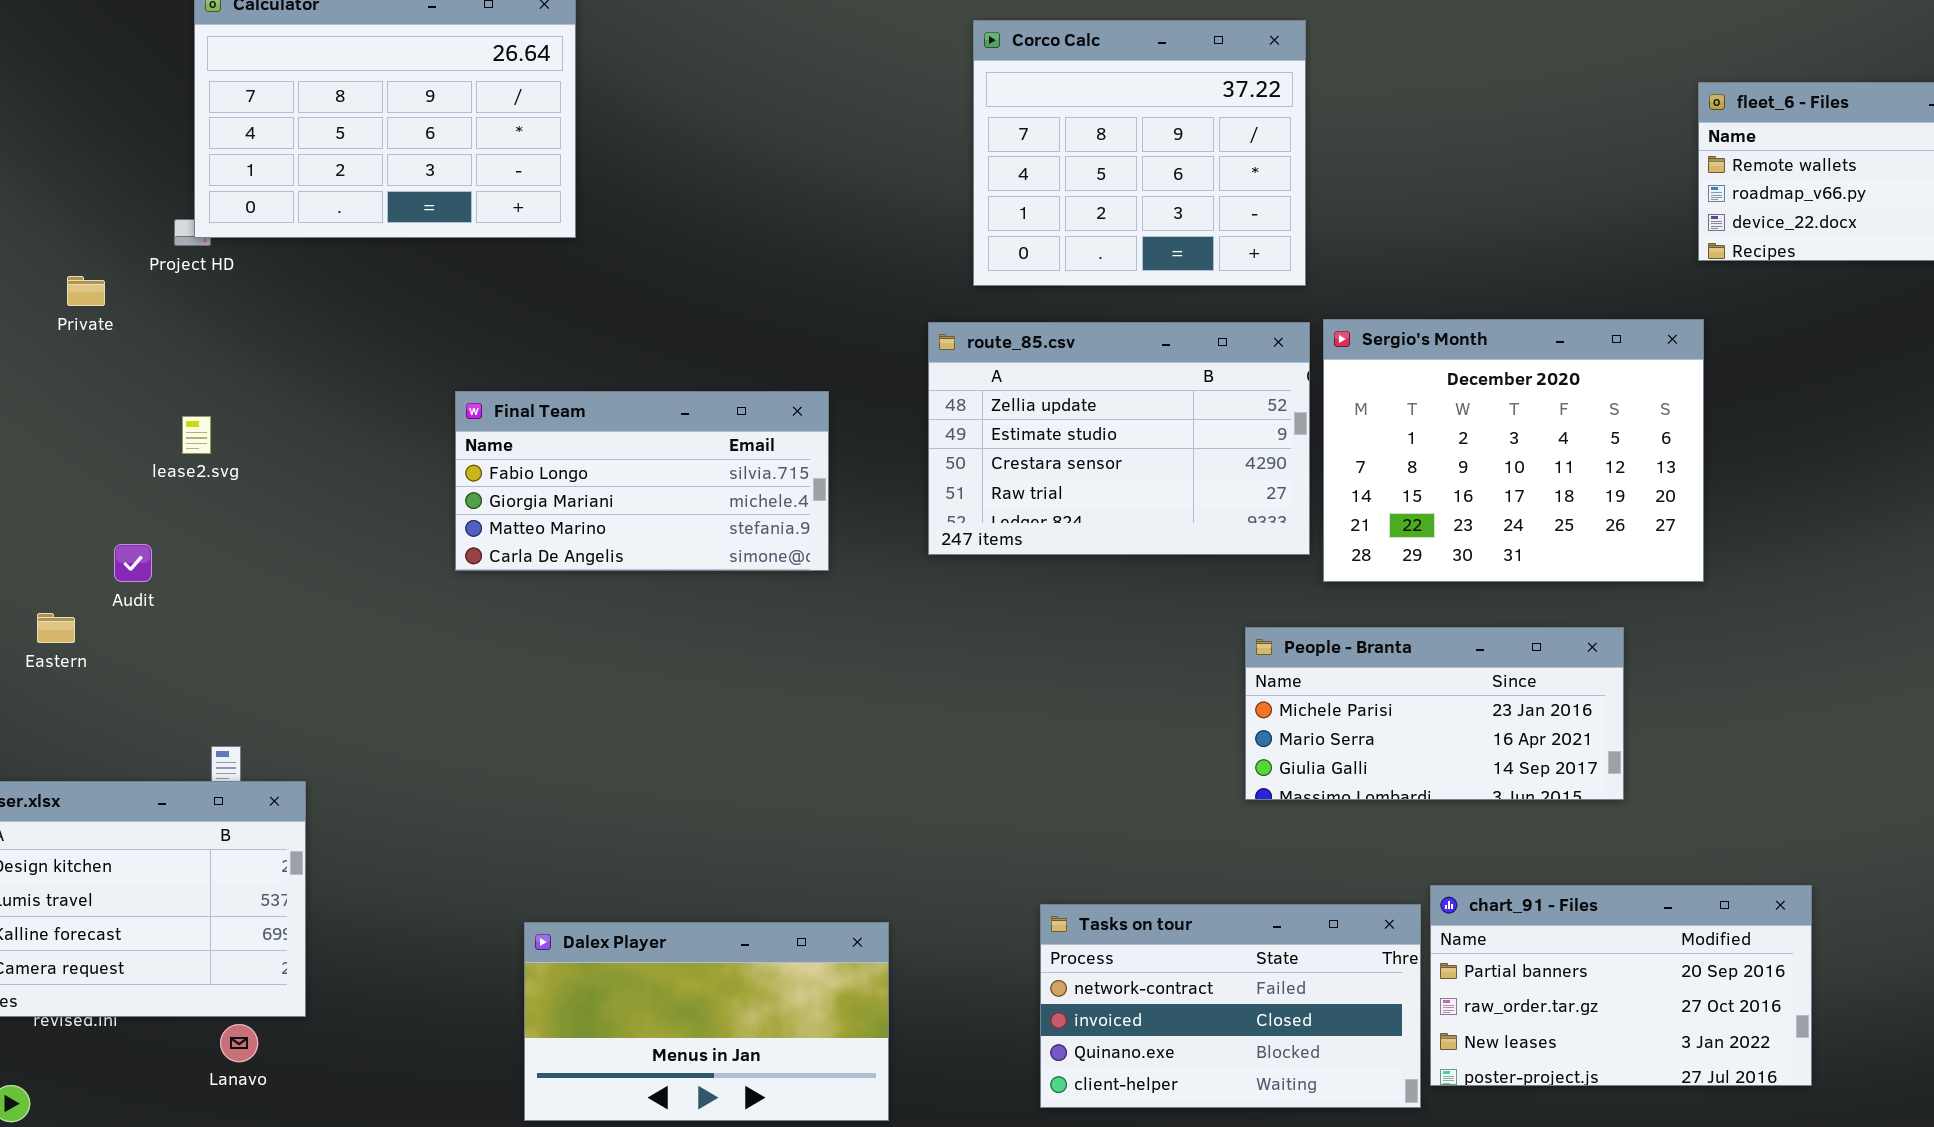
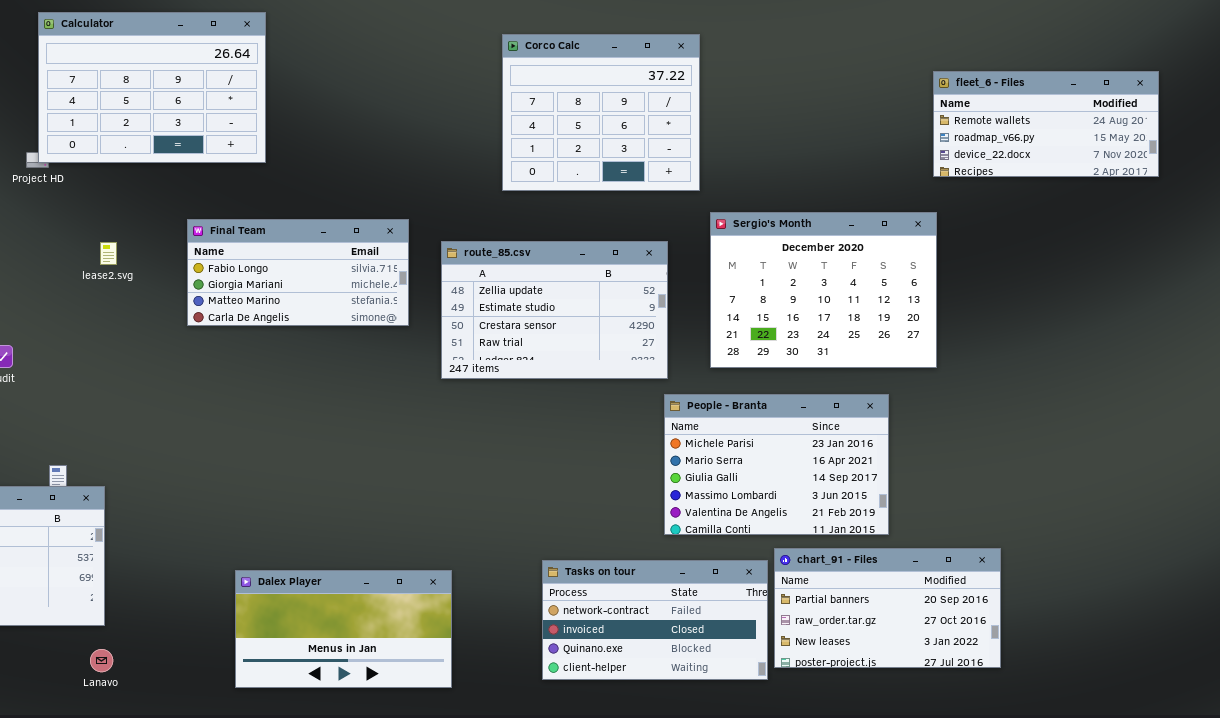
route_85.csv: [928,322,1310,555] -> [441,241,668,379], moved
Final Team: [455,391,829,571] -> [187,219,409,326], moved
lease2.svg: [182,416,211,454] -> [100,242,117,265], moved
People - Branta: [1245,627,1624,800] -> [664,394,889,535], resized
Lanavo: [220,1024,258,1062] -> [90,649,113,672], moved

